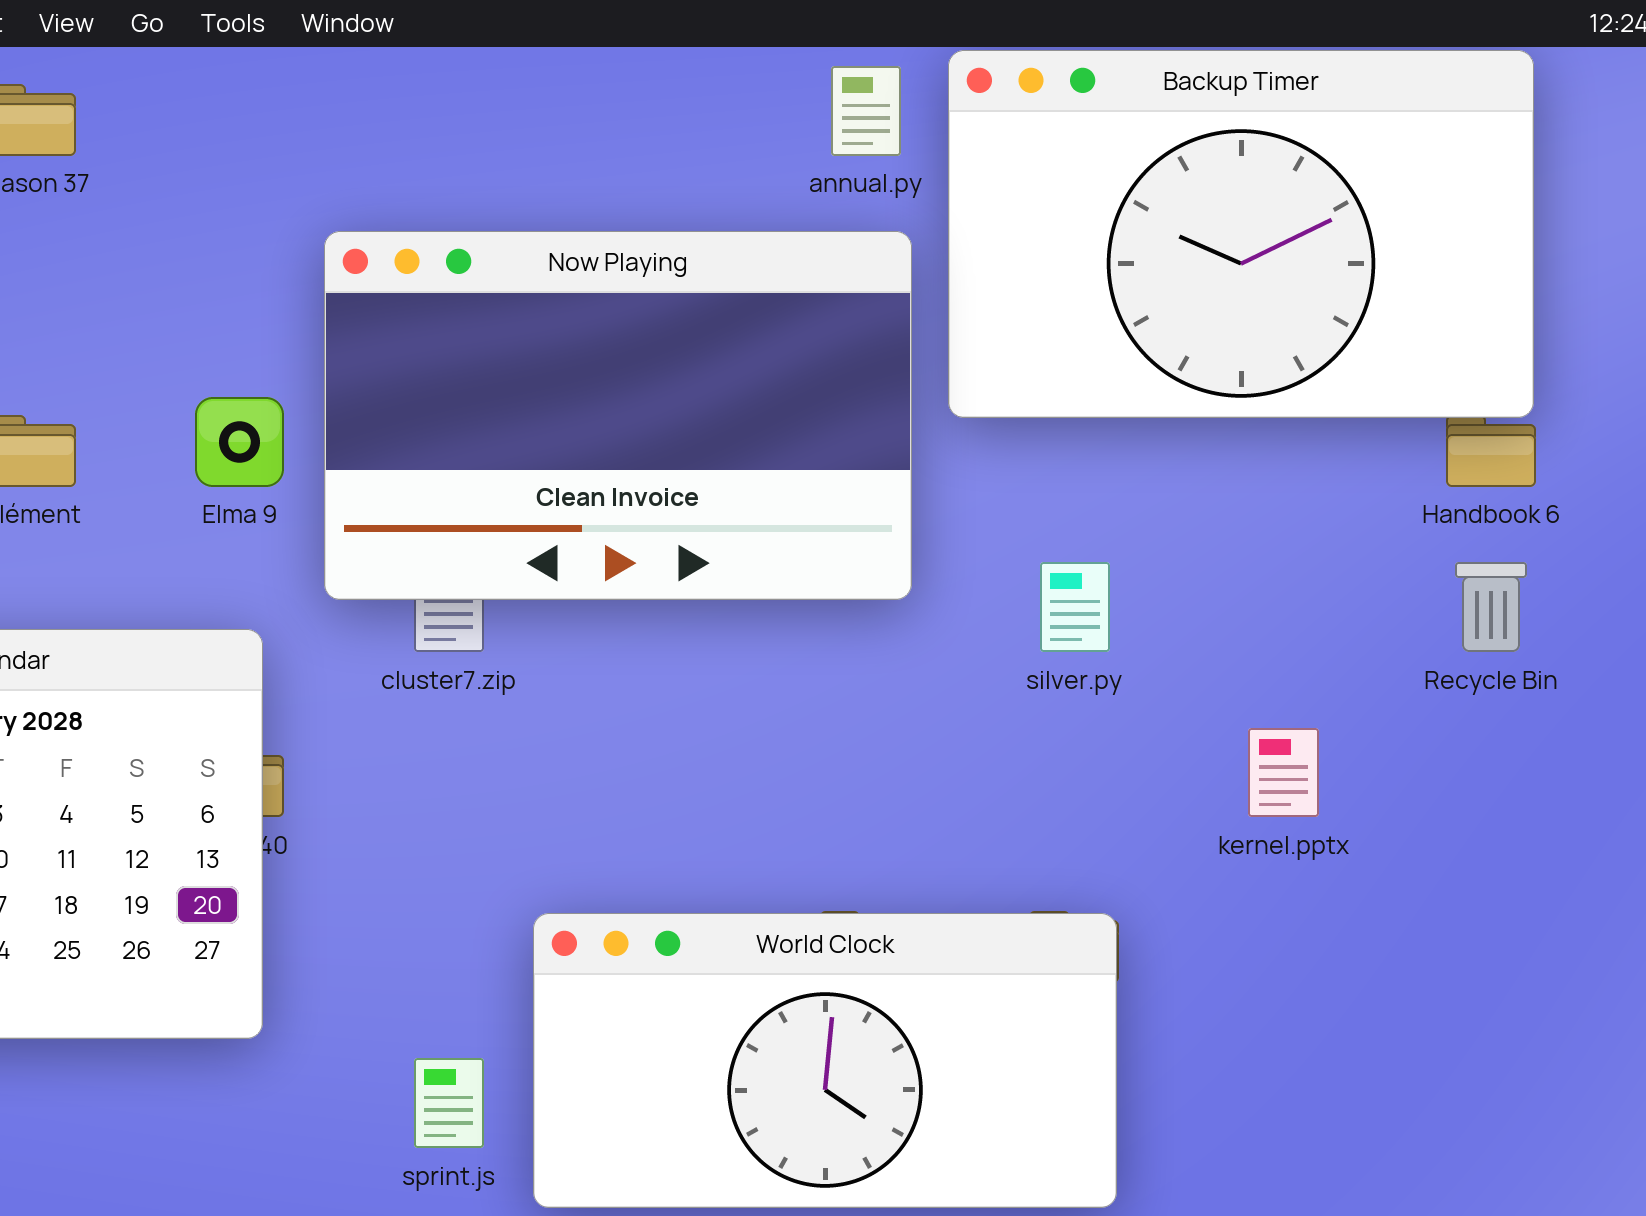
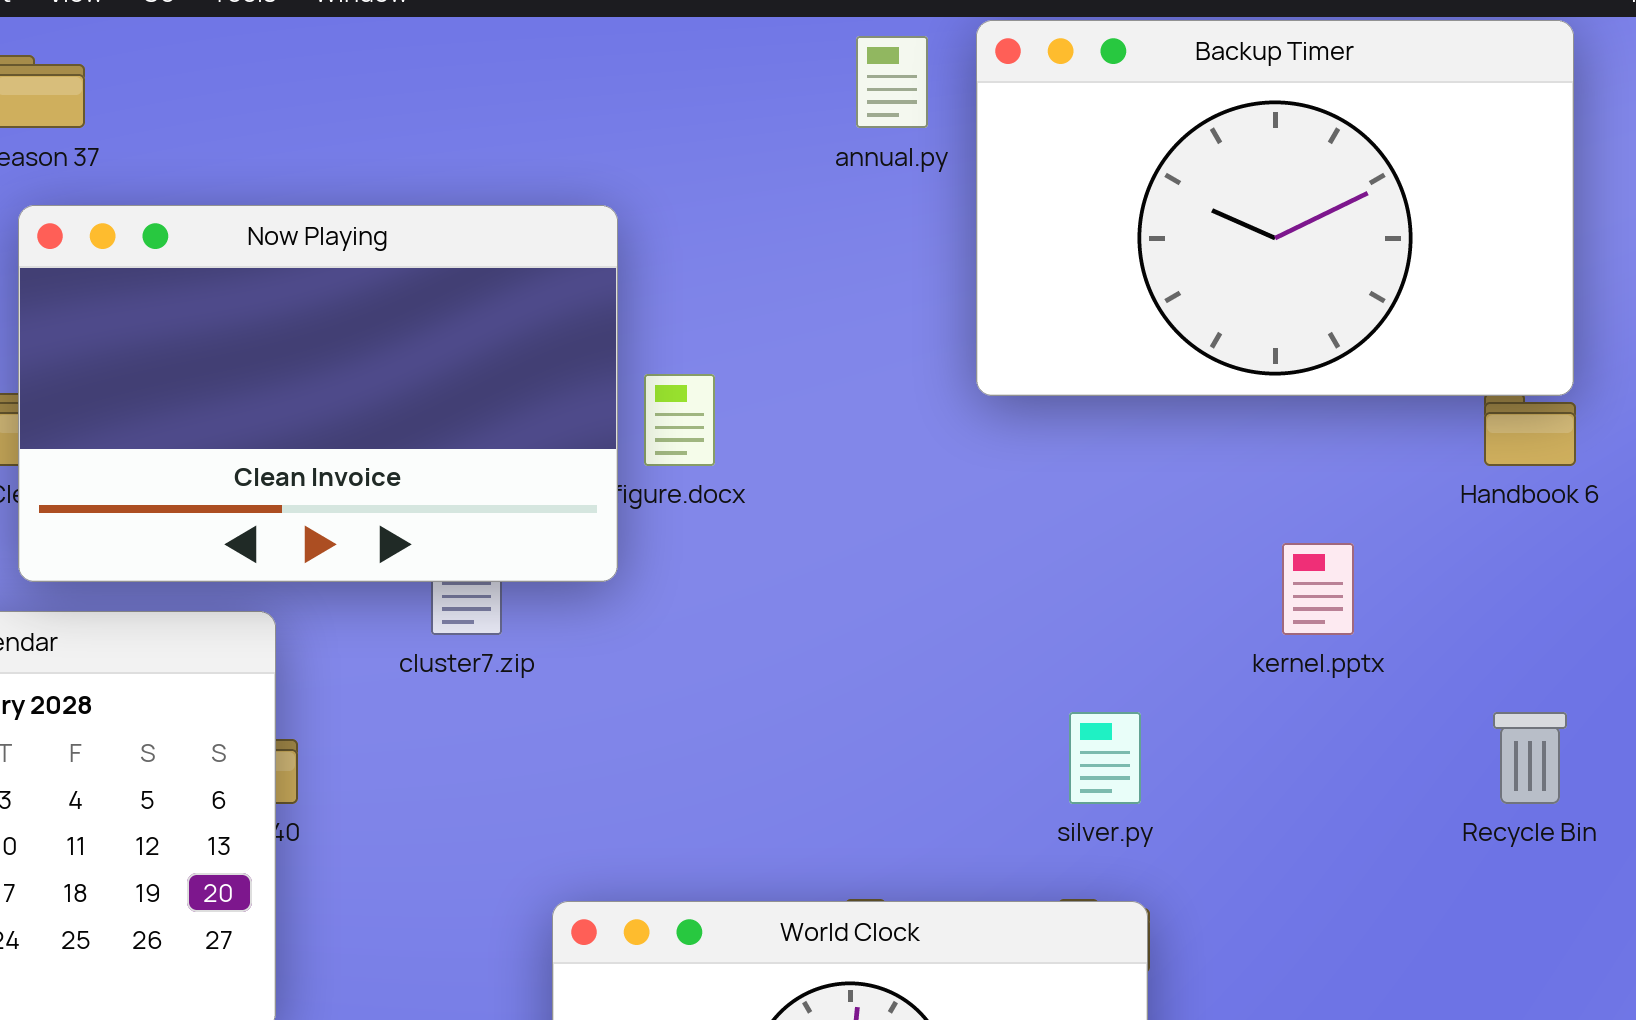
Now Playing: [324,231,912,600] -> [18,205,618,582], moved
silver.py: [1040,562,1110,652] -> [1069,712,1141,804], moved
Recycle Bin: [1455,562,1527,652] -> [1493,712,1567,804], moved
kernel.pptx: [1248,728,1319,817] -> [1282,543,1354,635], moved

